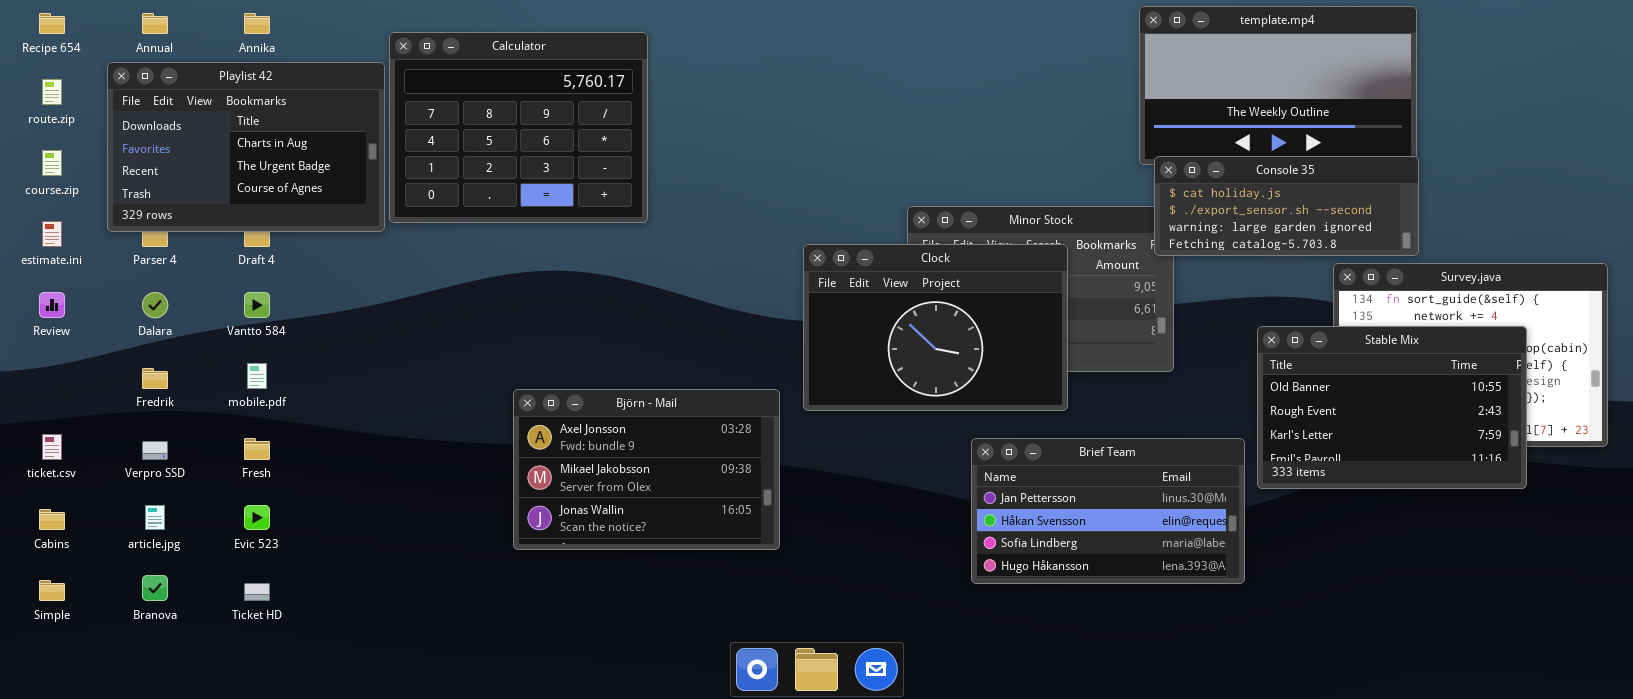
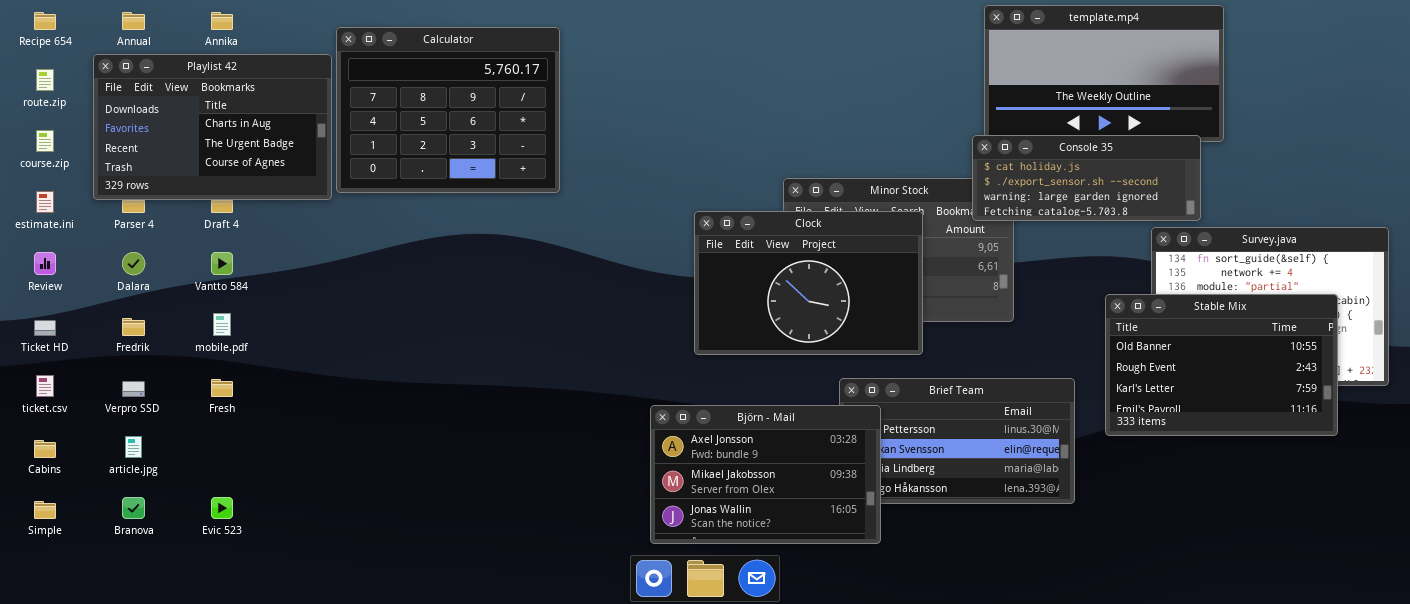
Console 35: [1154,156,1419,256] -> [972,135,1201,221], moved
Stable Mix: [1257,326,1527,489] -> [1105,294,1338,436], moved
Björn - Mail: [513,389,780,550] -> [650,405,881,544], moved
Evic 523: [244,505,270,530] -> [211,497,233,519], moved
Ticket HD: [244,583,270,601] -> [34,320,56,336], moved

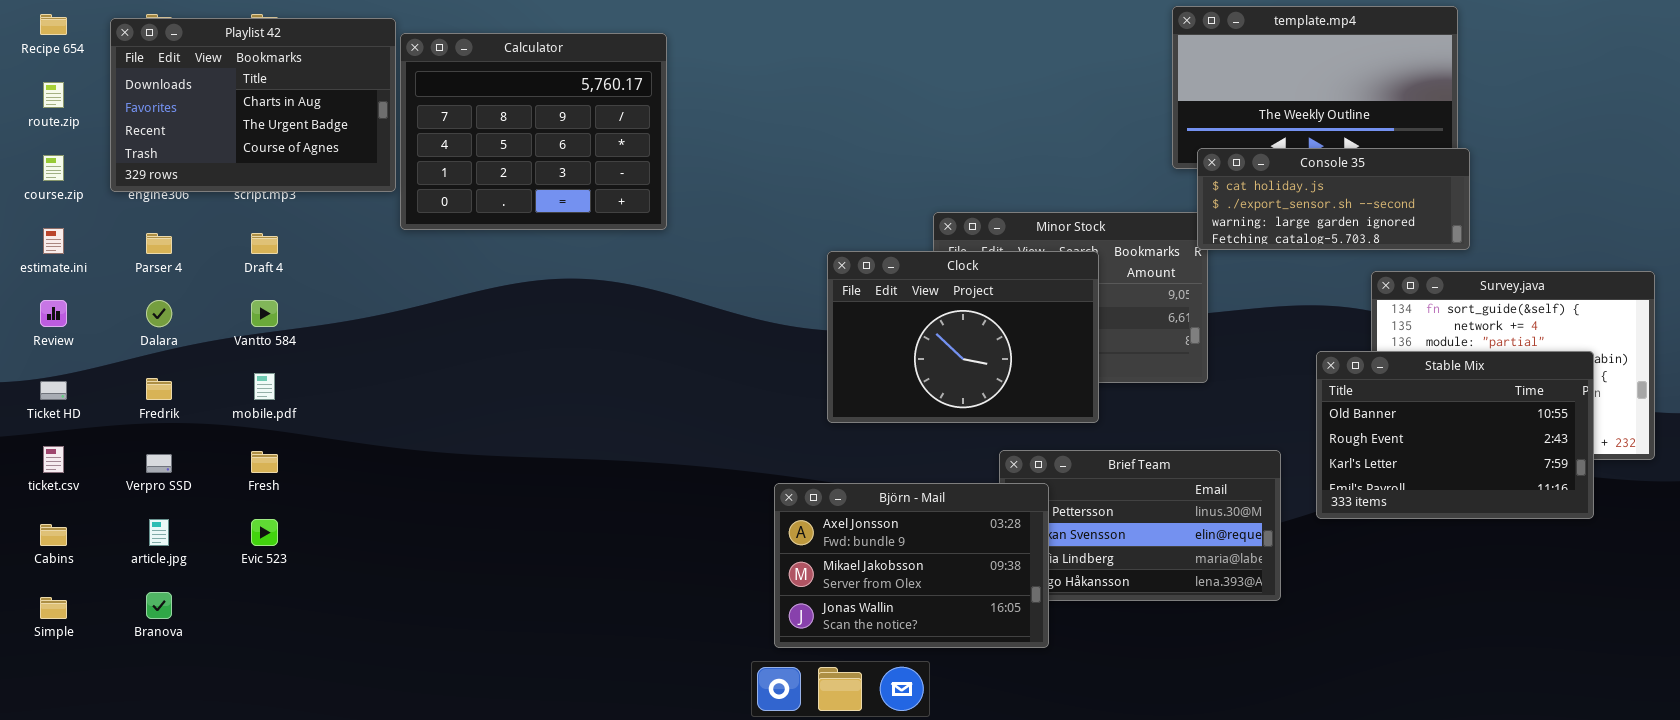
Playlist 42: [93,54,332,200] -> [110,18,396,192], moved
Console 35: [972,135,1201,221] -> [1197,148,1470,250], moved
Evic 523: [211,497,233,519] -> [251,519,278,546], moved

